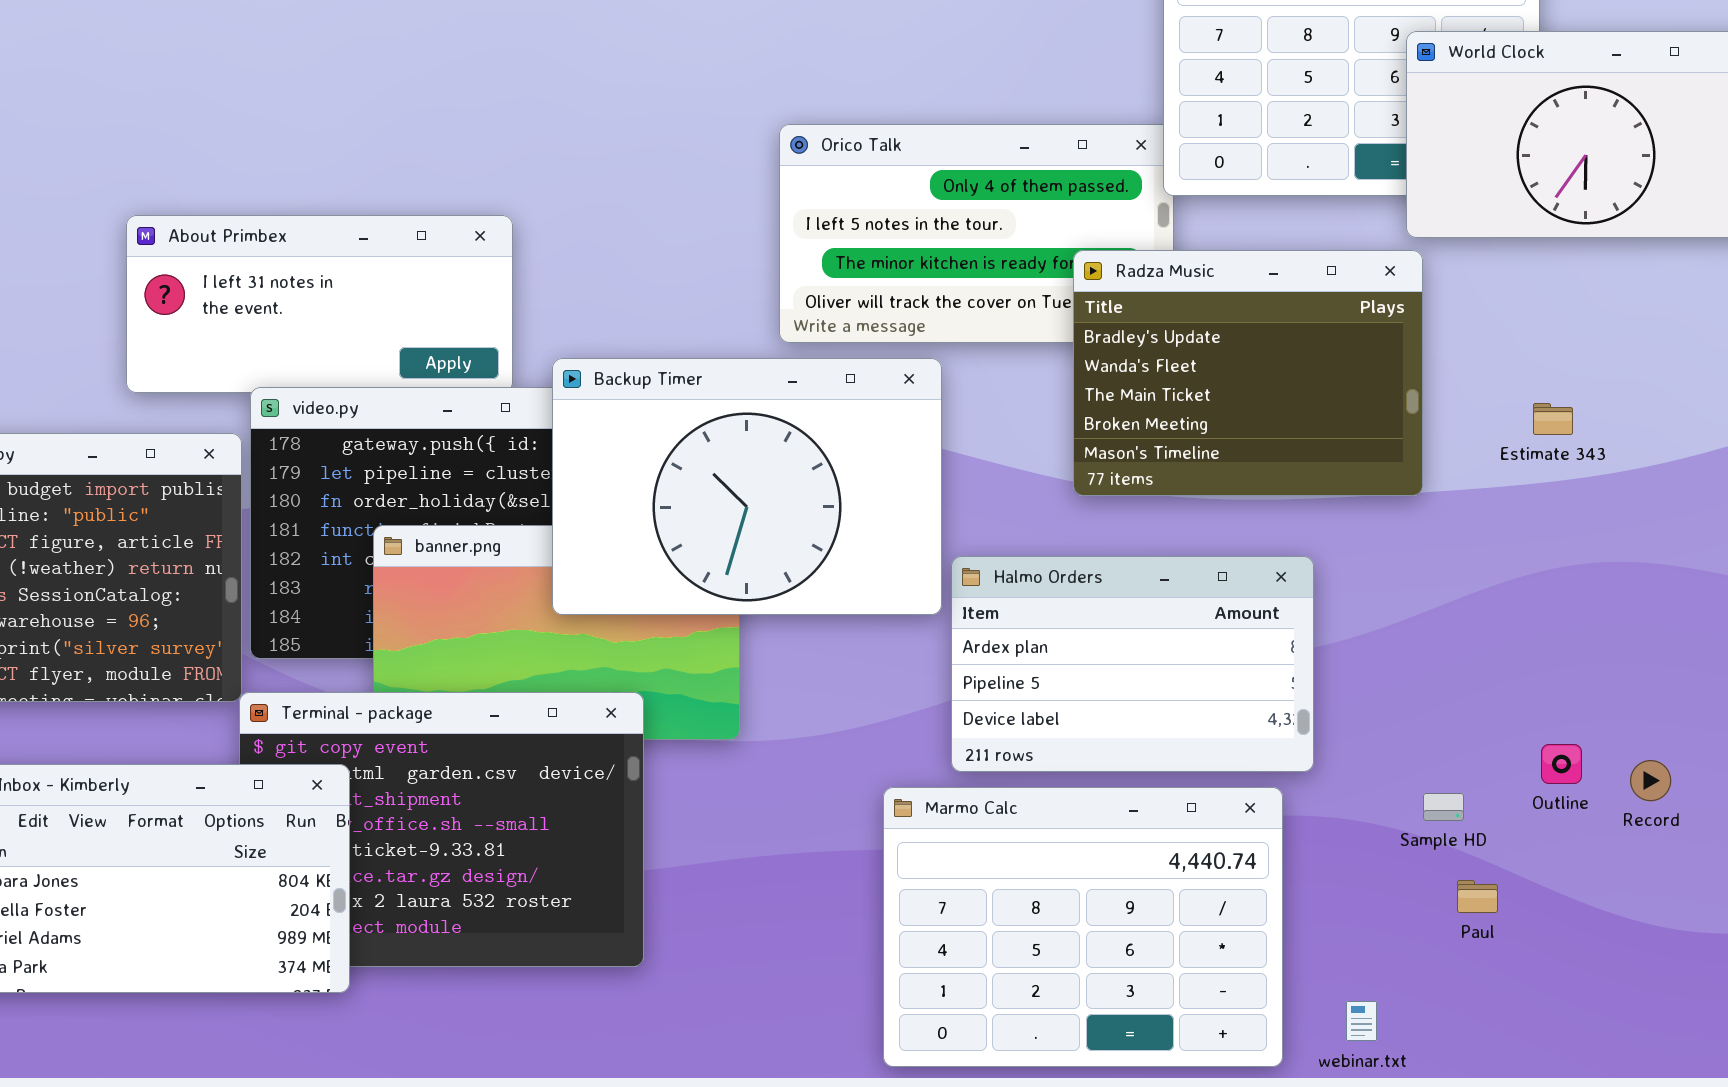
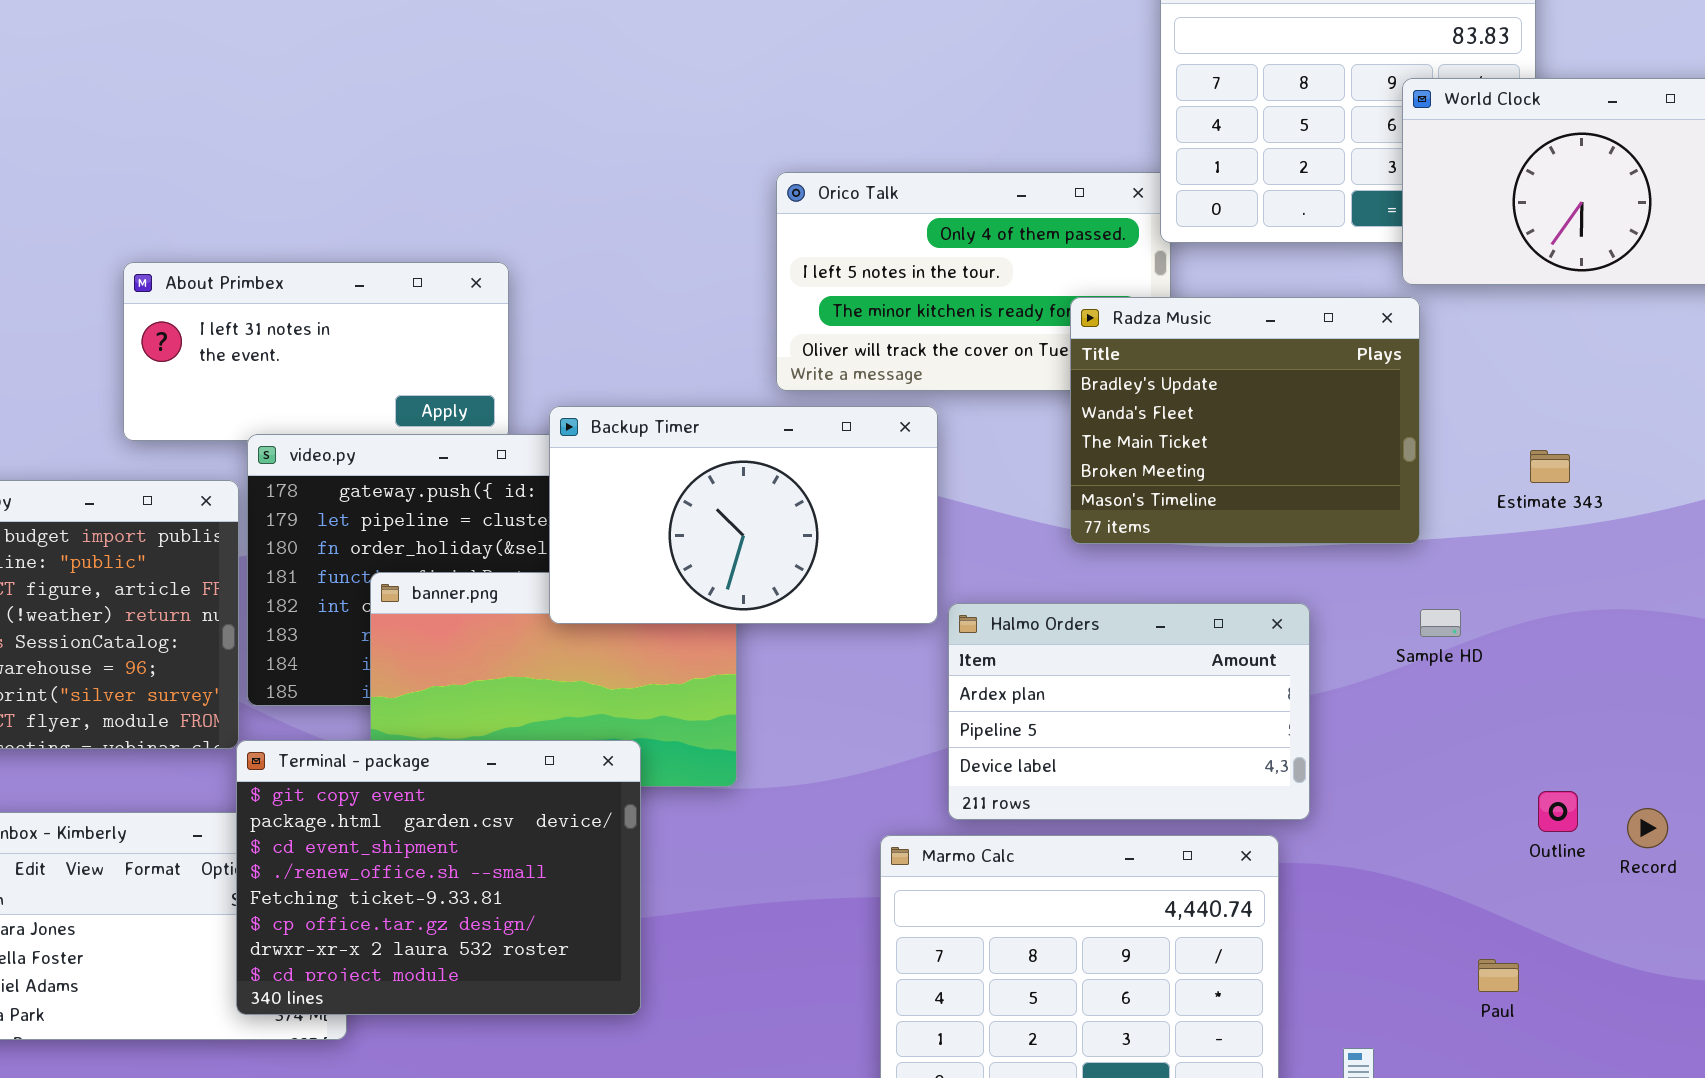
Backup Timer: [552,358,942,615] -> [549,406,938,624], resized
Terminal - package: [239,692,644,967] -> [236,740,641,1015], raised
Sample HD: [1423,793,1464,821] -> [1420,609,1461,637], moved
Paul: [1457,880,1498,913] -> [1478,959,1519,992], moved

